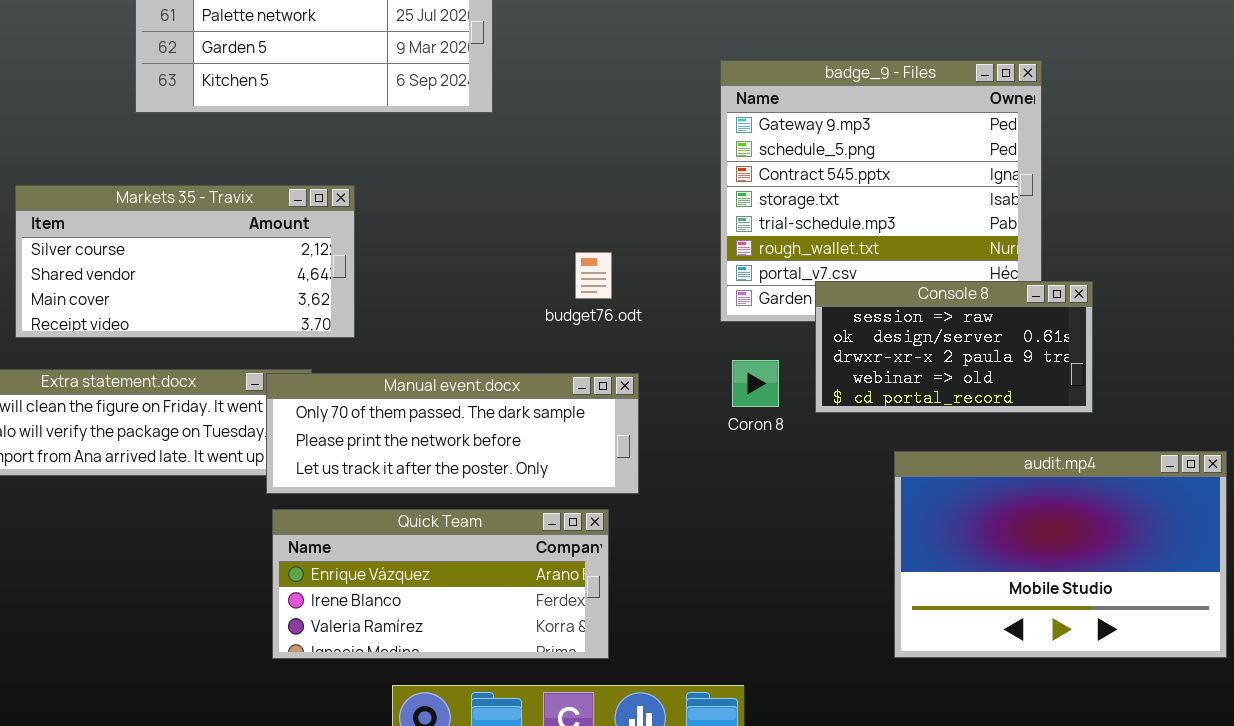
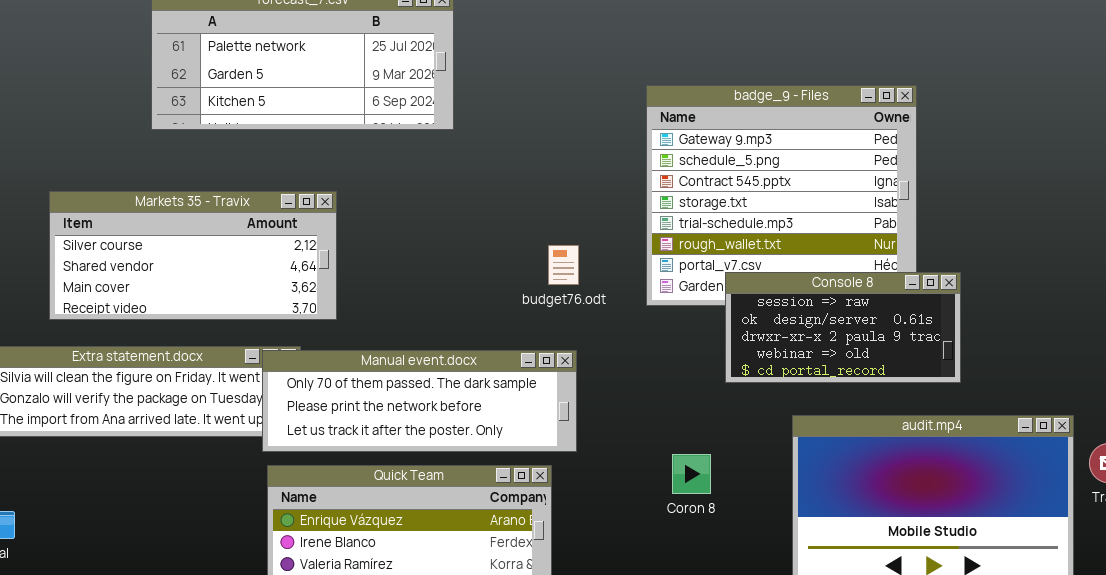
budget76.odt: [575,252,612,299] -> [548,245,579,285], moved
Coron 8: [732,360,779,407] -> [672,454,711,494], moved

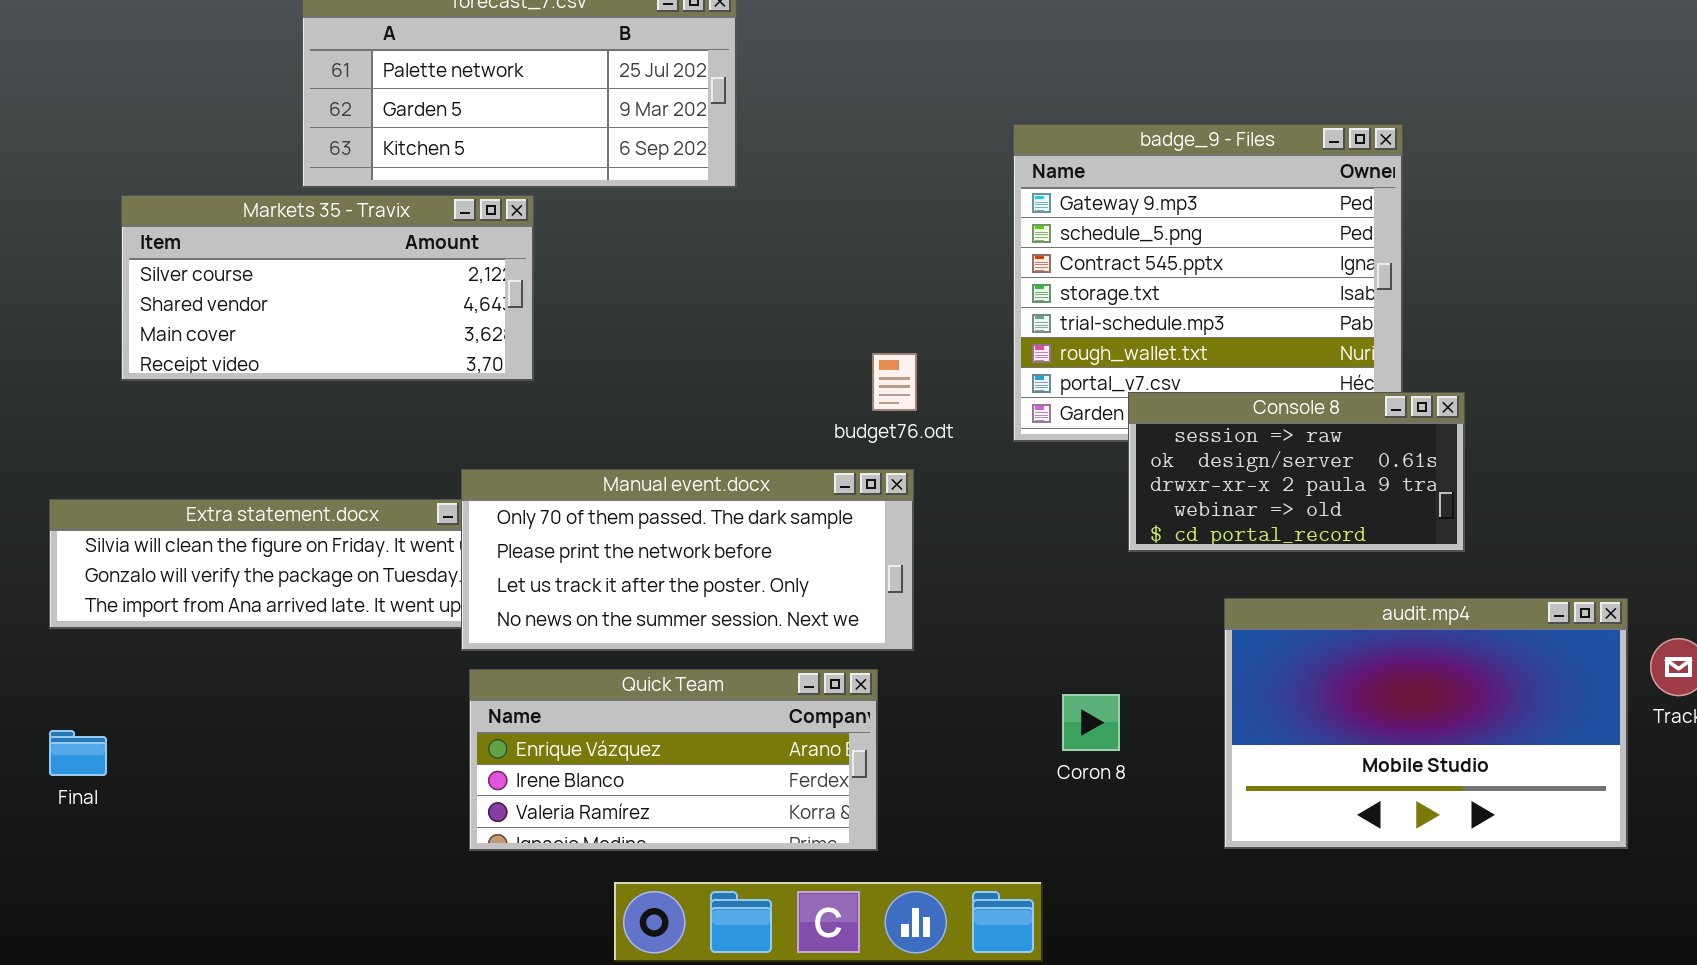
Markets 35 - Travix: [49,191,337,320] -> [121,195,534,381], moved
Manual event.docx: [262,350,577,452] -> [461,469,914,651], resized
Coron 8: [672,454,711,494] -> [1062,694,1120,751], moved

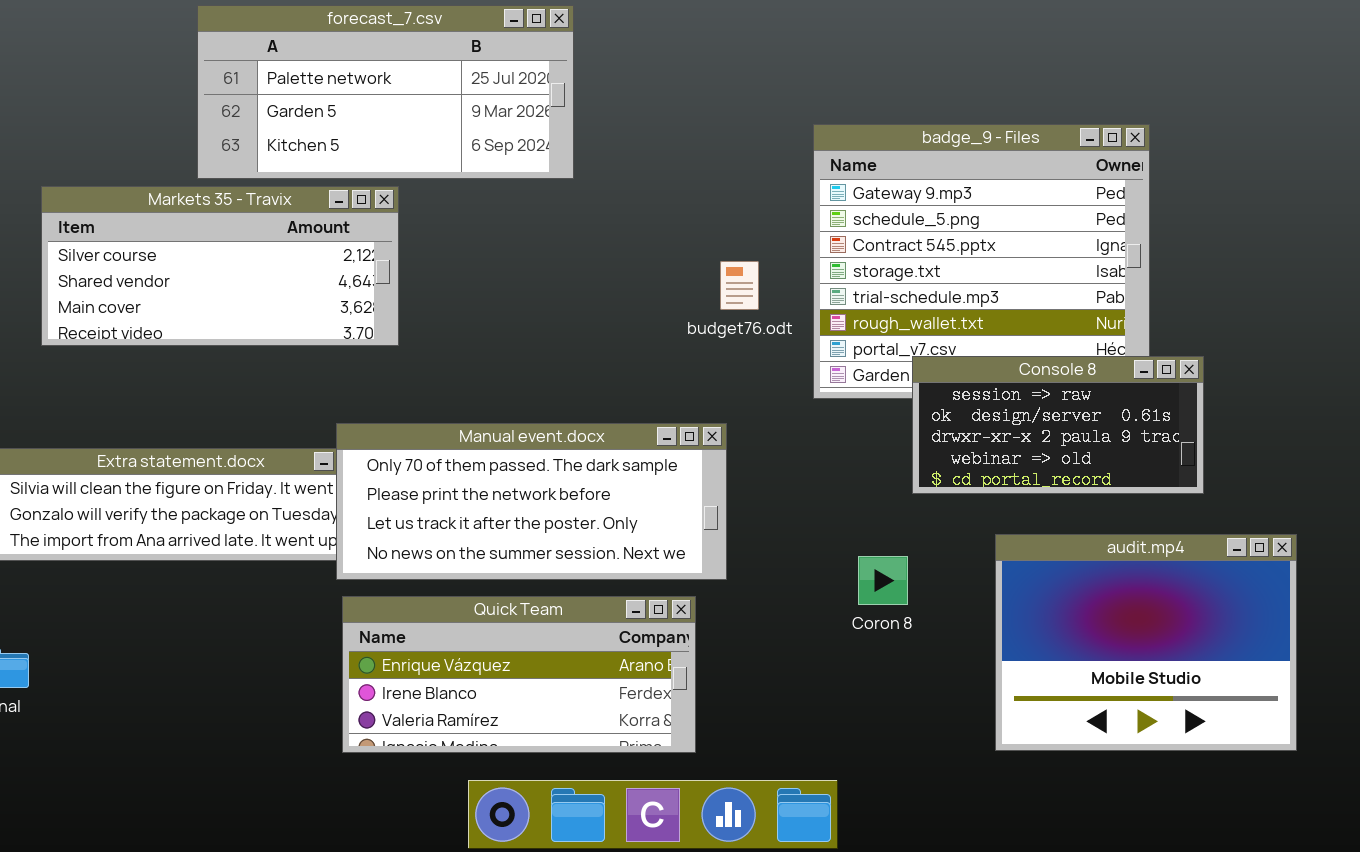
budget76.odt: [872,353,917,411] -> [720,261,759,310], moved
audit.mp4: [1224,598,1628,849] -> [995,534,1297,751], resized
Coron 8: [1062,694,1120,751] -> [858,556,908,605], moved

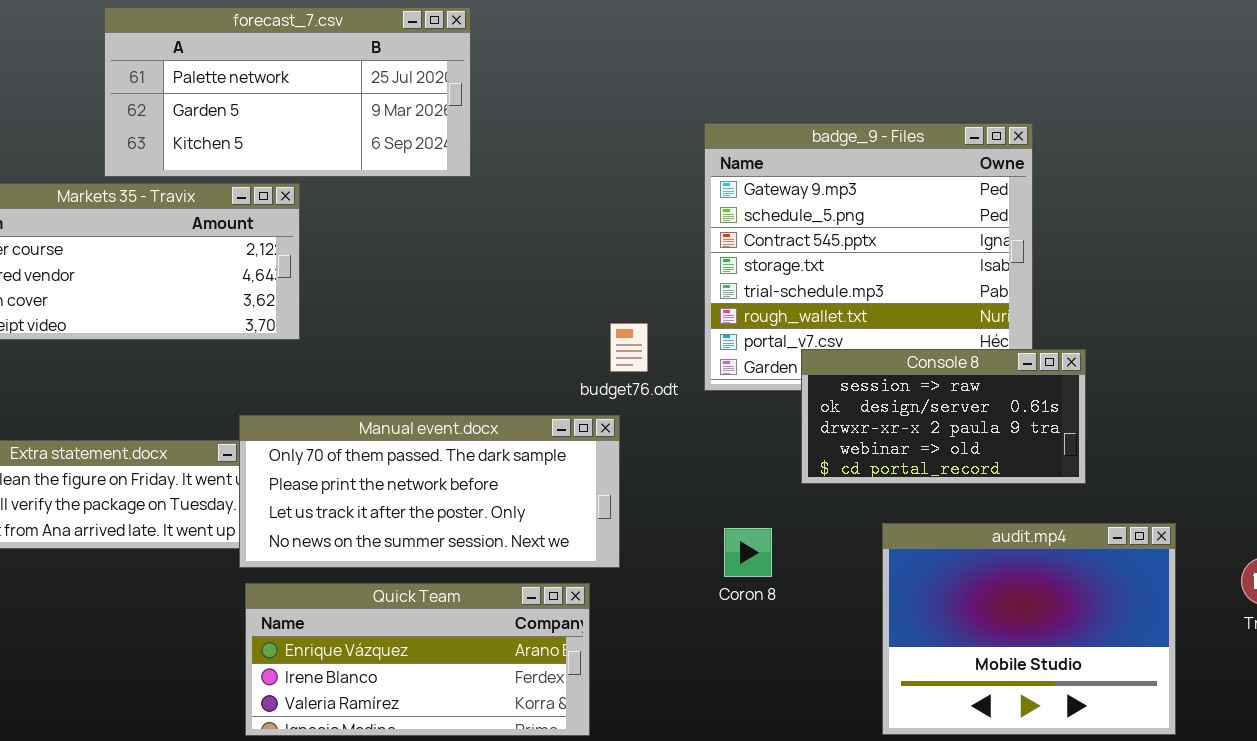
budget76.odt: [720,261,759,310] -> [610,323,648,372], moved
Coron 8: [858,556,908,605] -> [724,528,772,577], moved

